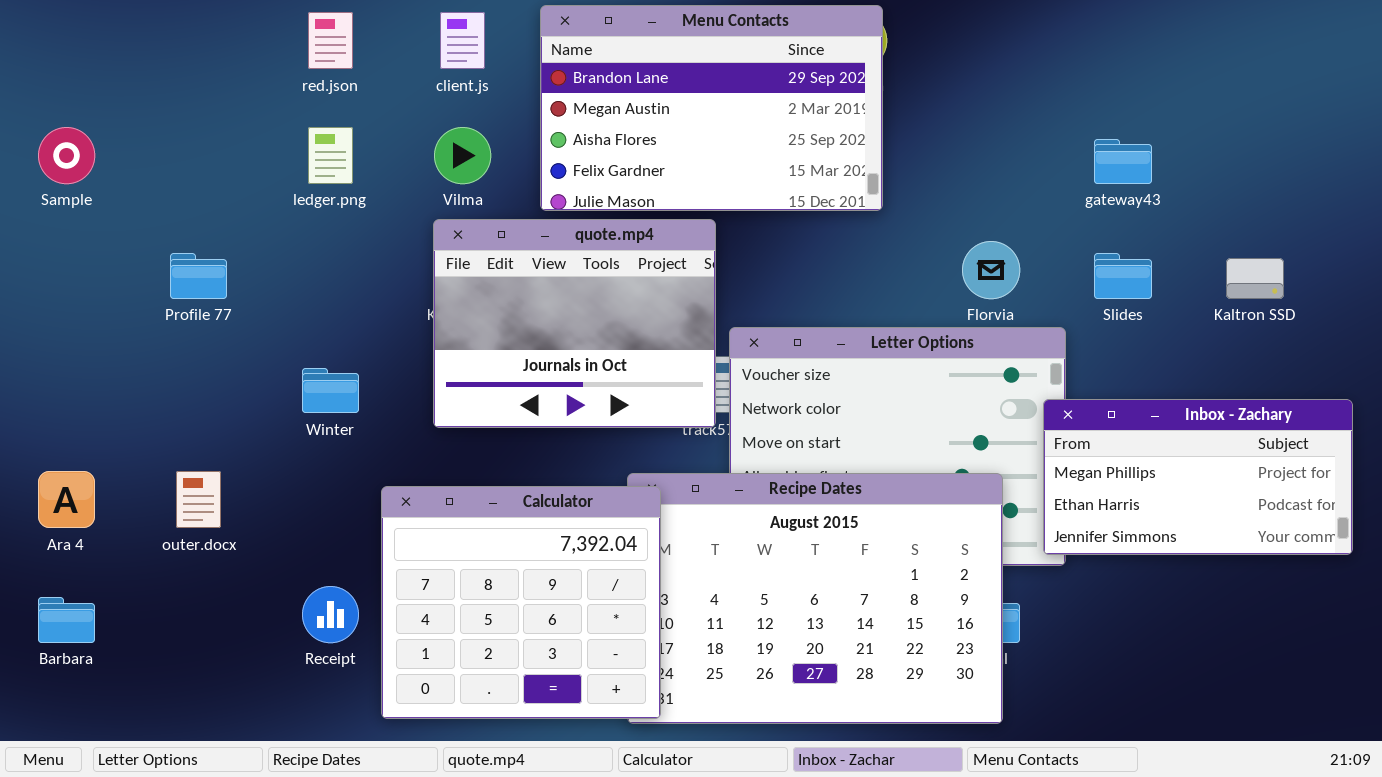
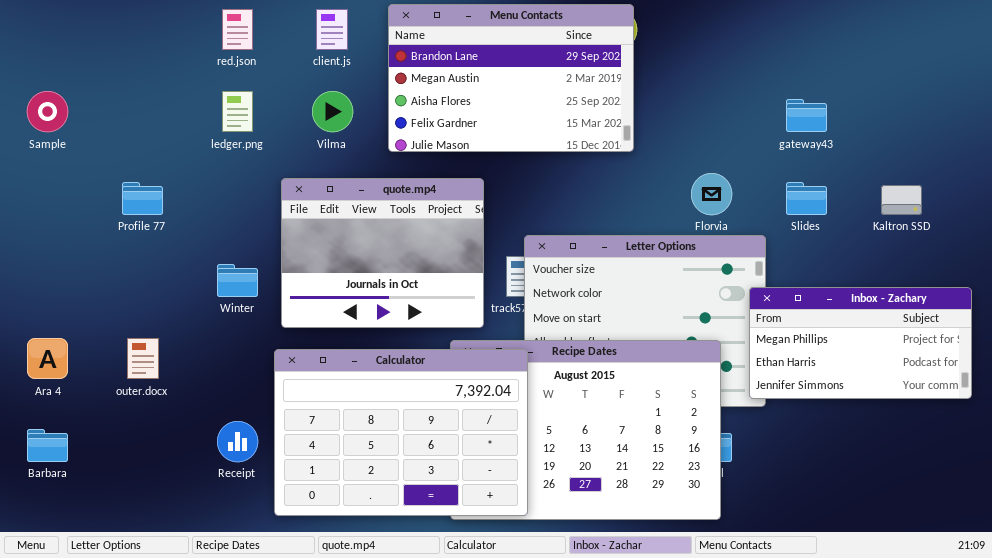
quote.mp4: [433,219,716,428] -> [281,178,484,328], moved
Calculator: [381,486,661,719] -> [274,349,528,516], resized

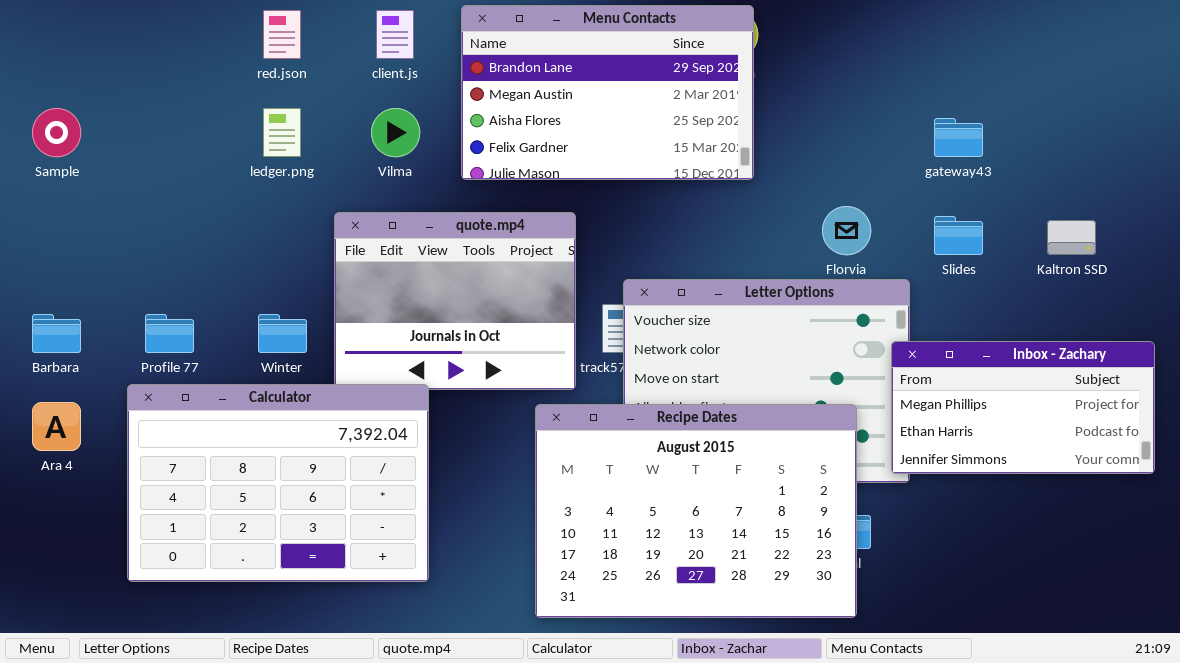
Profile 77: [122,182,163,215] -> [145,314,194,353], moved
Calculator: [274,349,528,516] -> [127,384,429,582], moved
Barbara: [27,429,68,462] -> [32,314,81,353], moved

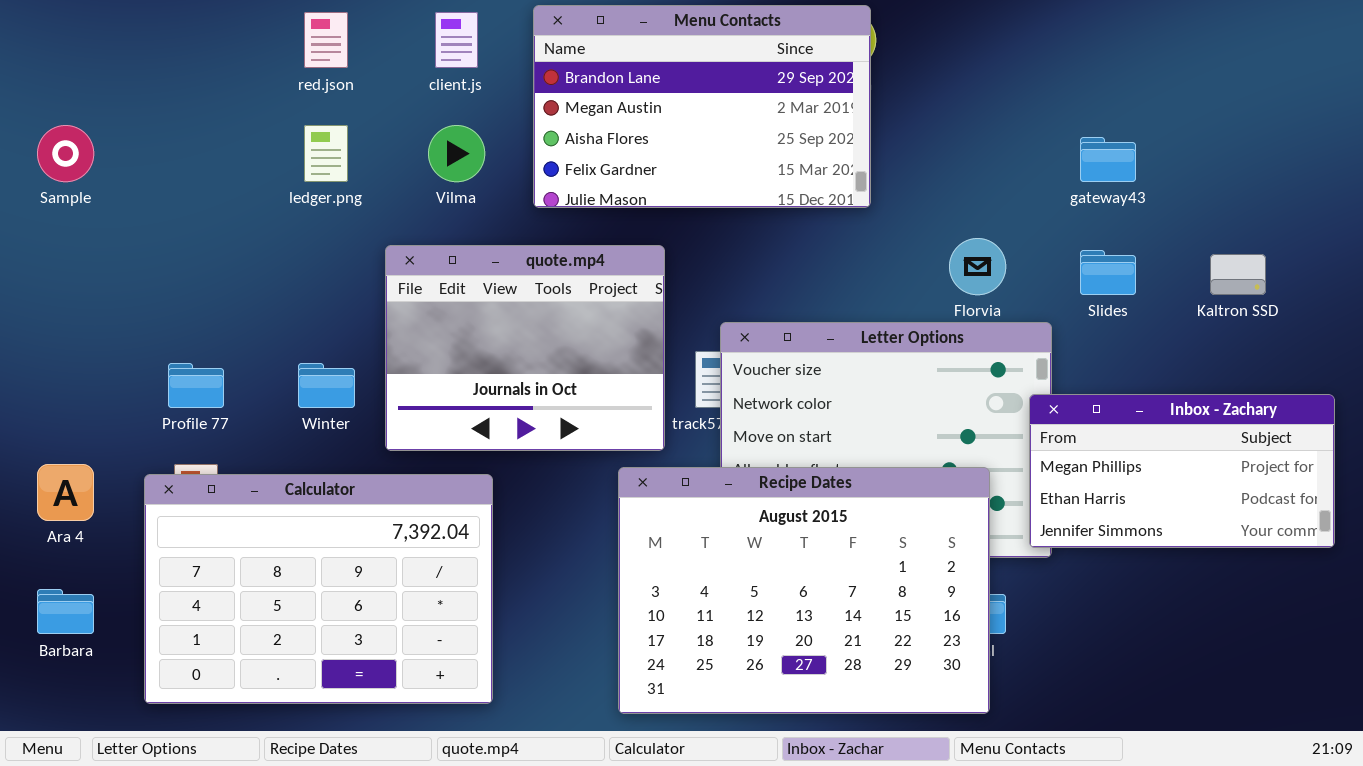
Barbara: [32,314,81,353] -> [37,589,94,634], moved
Calculator: [127,384,429,582] -> [144,474,493,704], moved

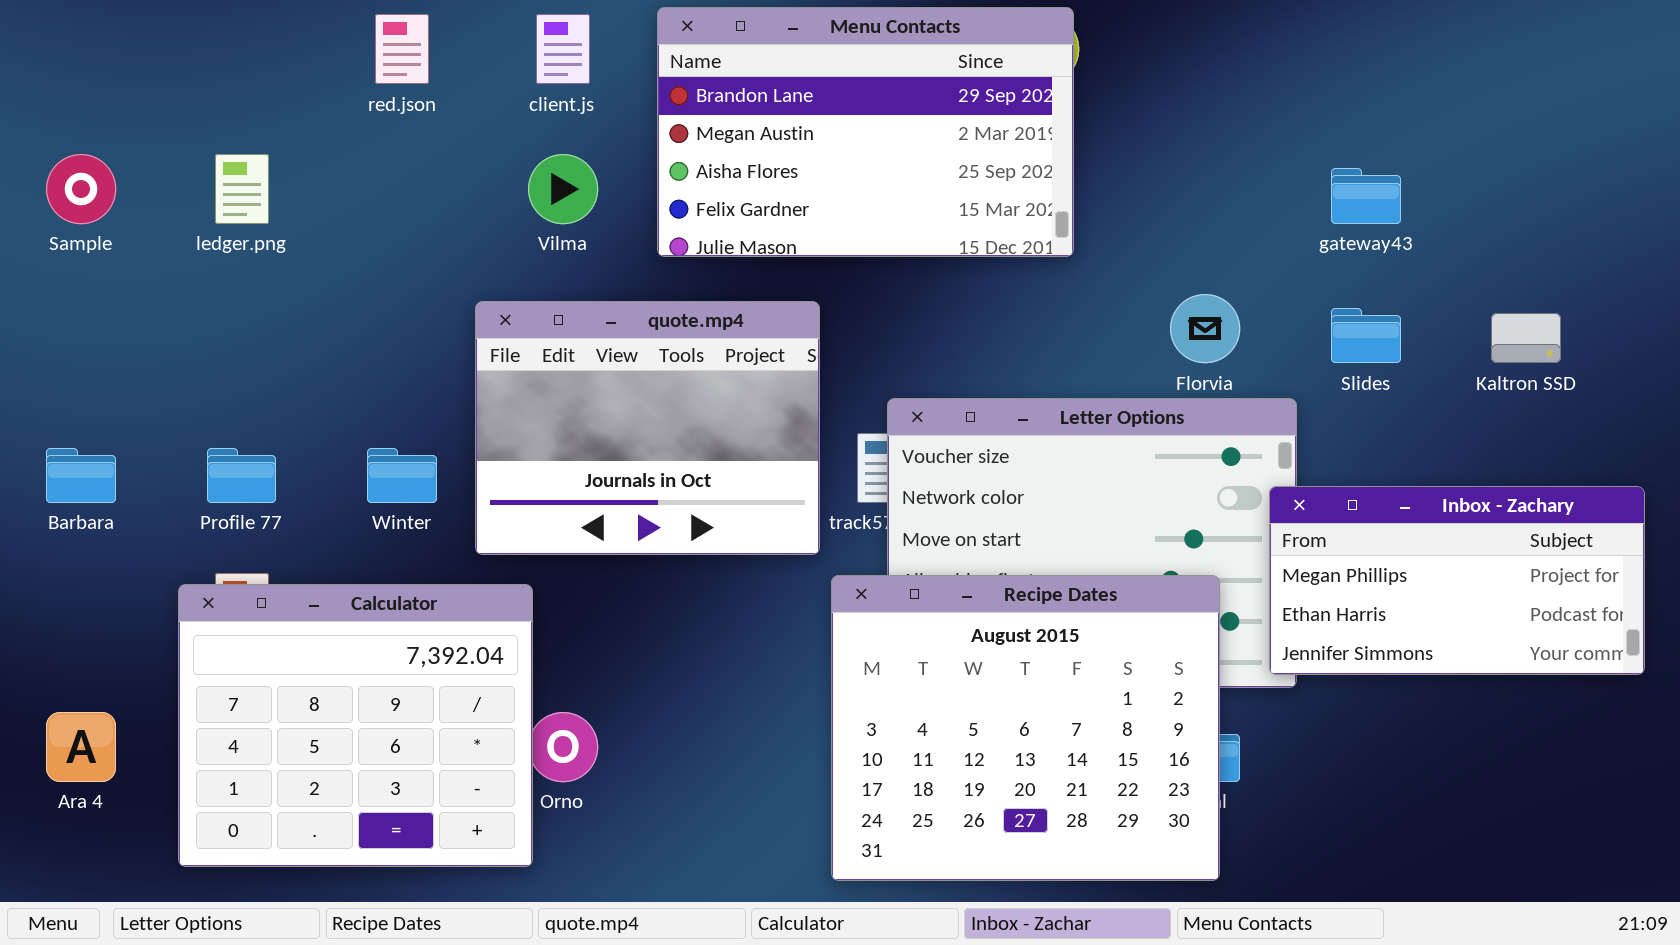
ledger.png: [304,125,348,182] -> [215,154,269,224], moved
Ara 4: [37,464,94,521] -> [46,712,116,782], moved
Recipe Dates: [618,467,990,714] -> [831,575,1220,881], resized
Calculator: [144,474,493,704] -> [178,584,533,867], resized
Barbara: [37,589,94,634] -> [46,448,116,503], moved

